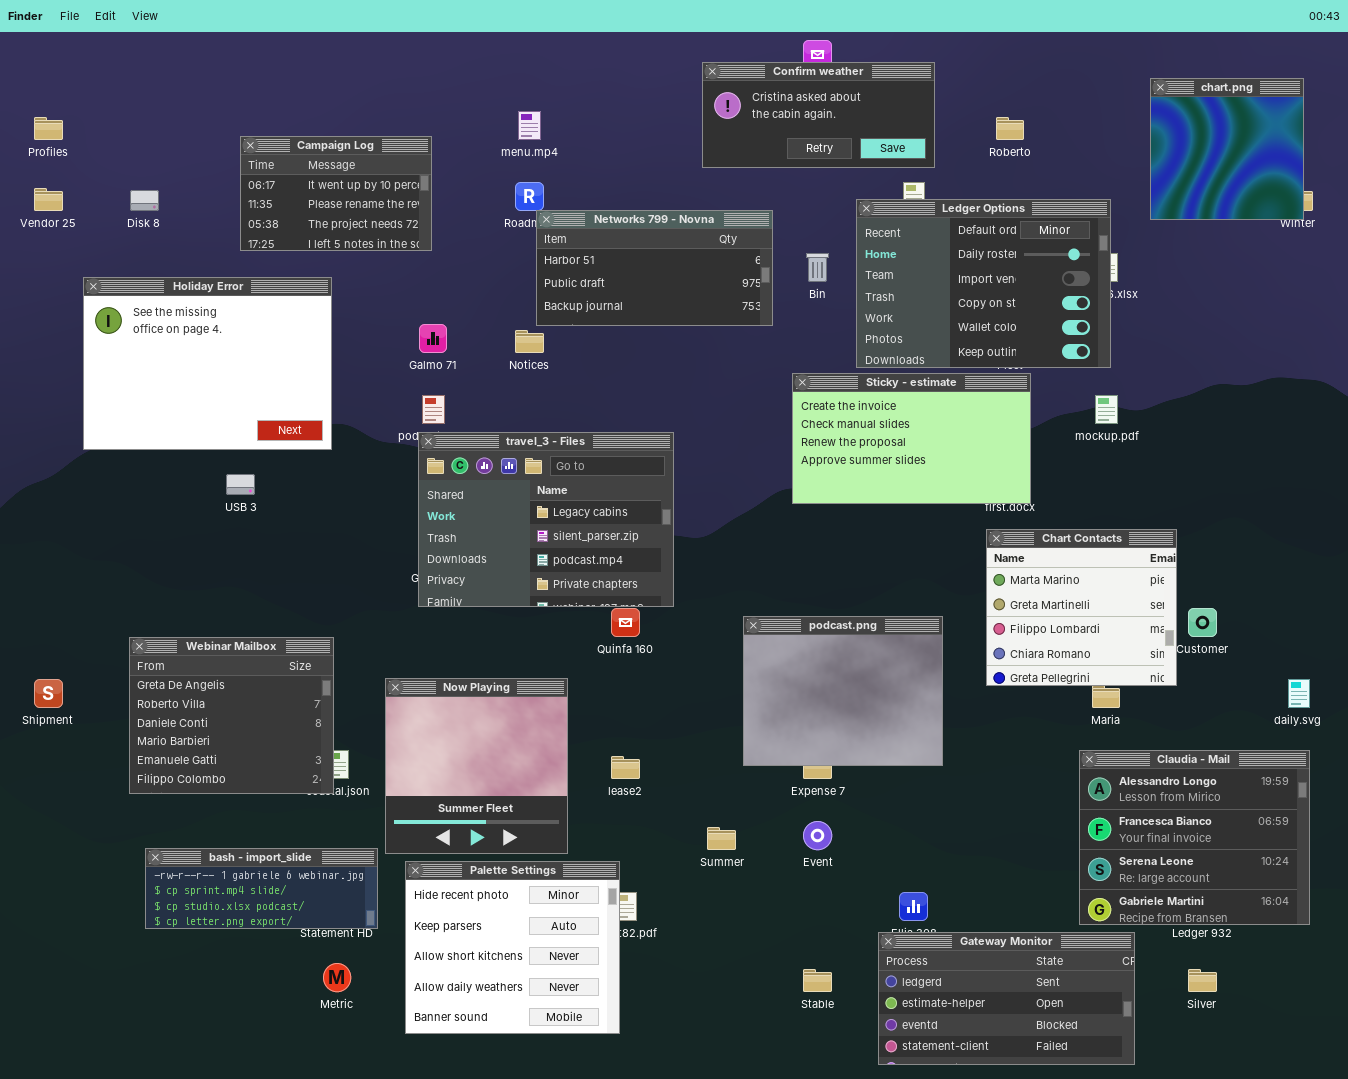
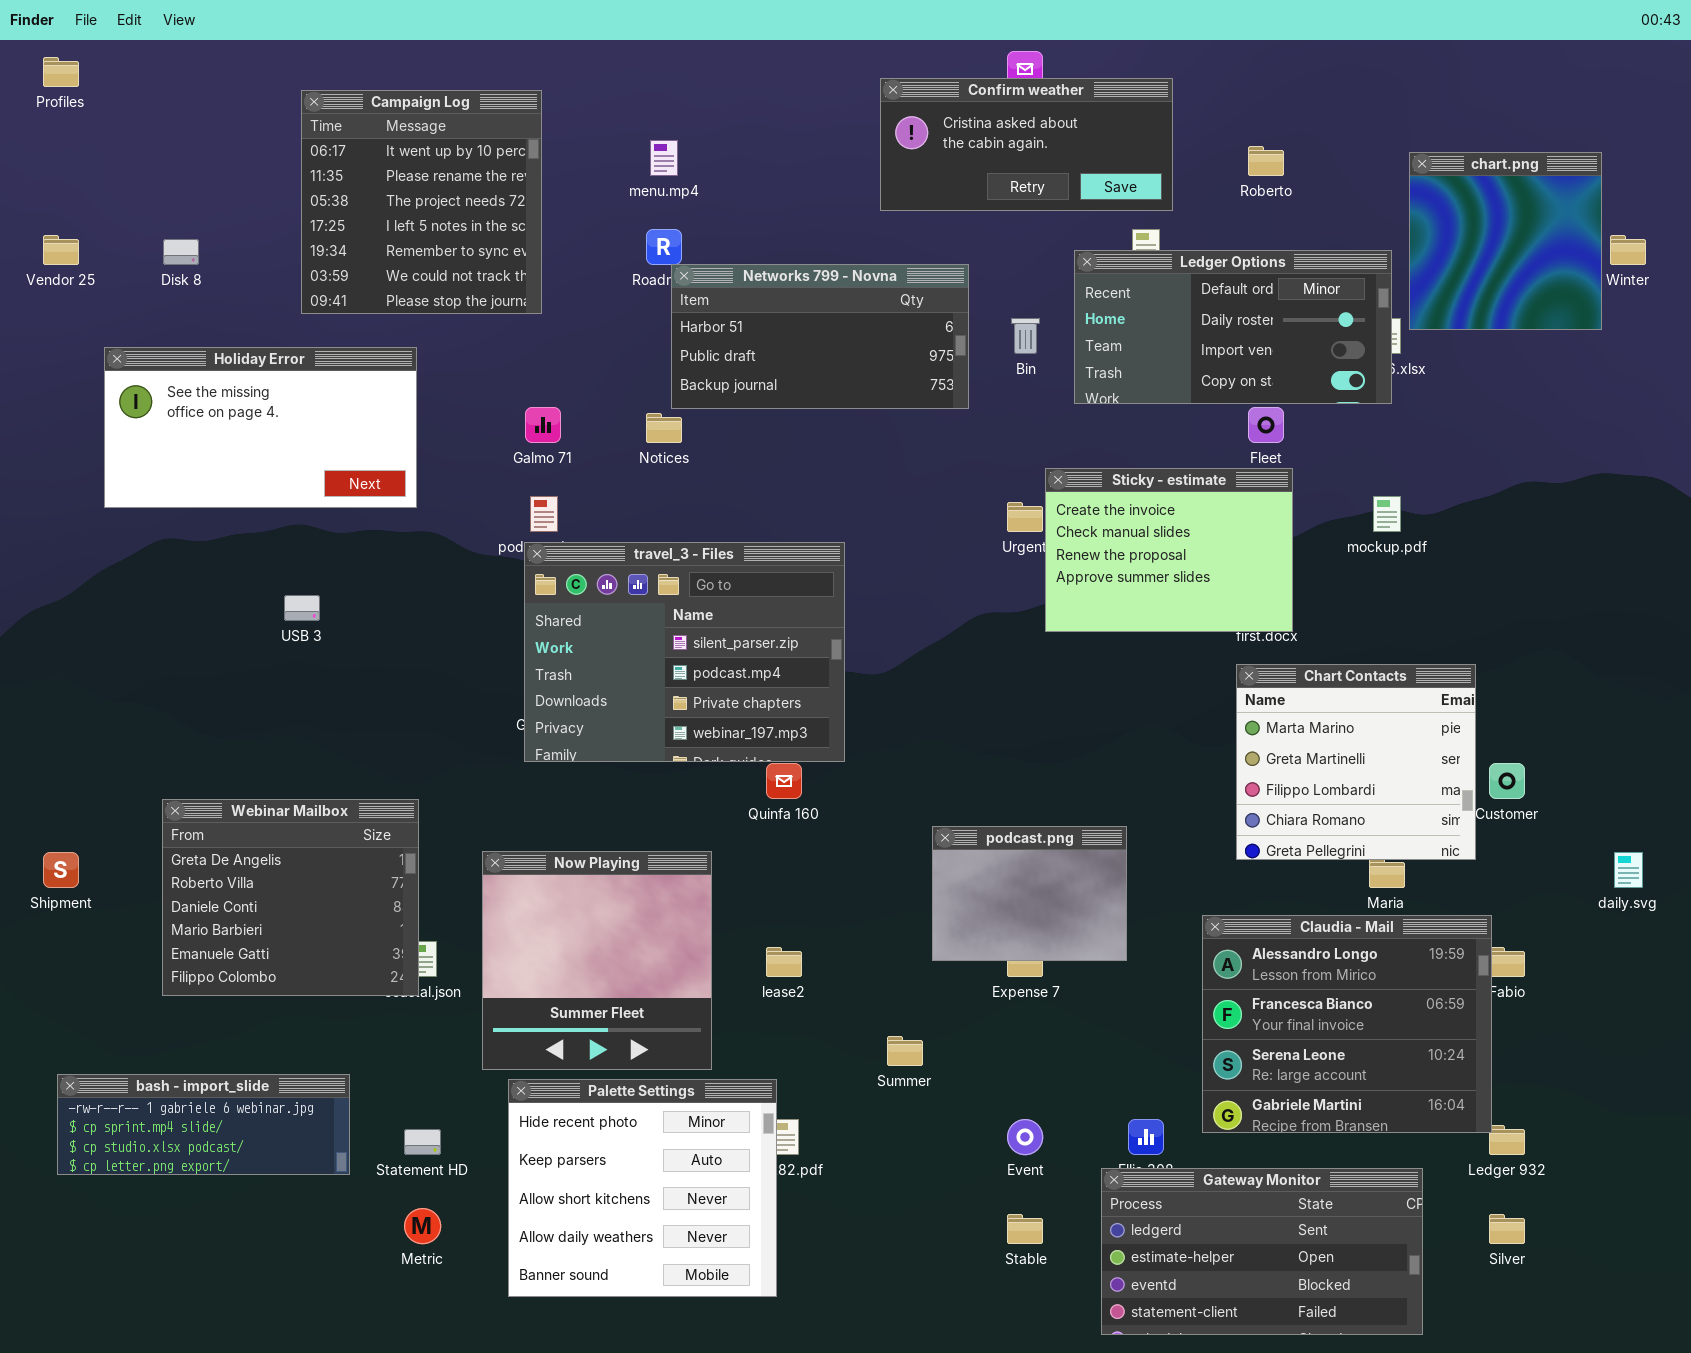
chart.png: [1150,78,1304,220] -> [1409,152,1602,330], moved
Profiles: [34,117,63,140] -> [43,57,79,87], moved
Campaign Log: [240,136,432,251] -> [301,90,542,314], resized
Ledger Options: [856,199,1111,368] -> [1074,250,1392,404], resized
Holiday Error: [83,277,332,450] -> [104,347,417,508], resized
Sticky - estimate: [792,373,1031,504] -> [1045,468,1293,632], resized
travel_3 - Files: [418,432,674,607] -> [524,542,845,762], scrolled down 1 row
podcast.png: [743,616,943,766] -> [932,826,1127,961], resized
Claudia - Mail: [1079,750,1310,925] -> [1202,915,1492,1133], moved
Event: [803,821,832,850] -> [1007,1119,1043,1155], moved
bash - import_slide: [145,848,378,929] -> [57,1074,350,1175], moved

